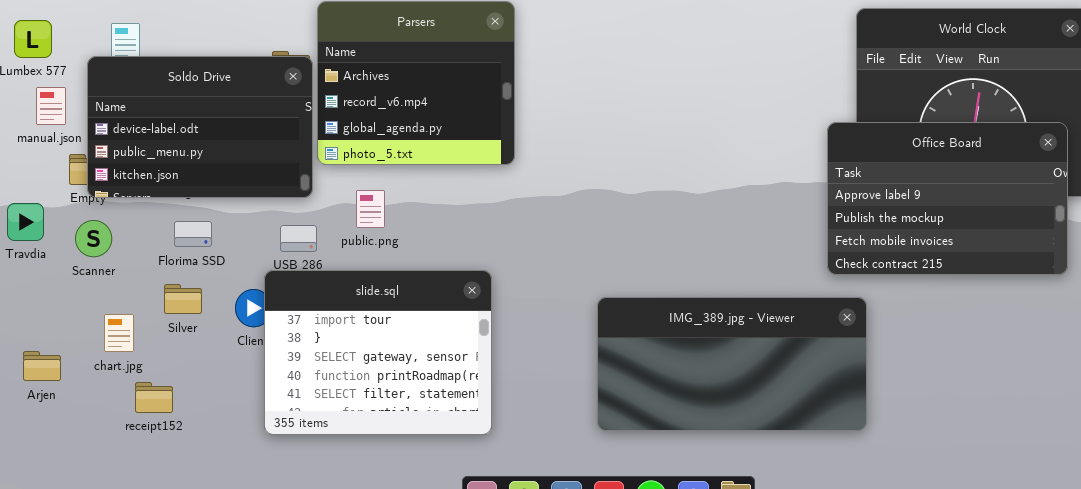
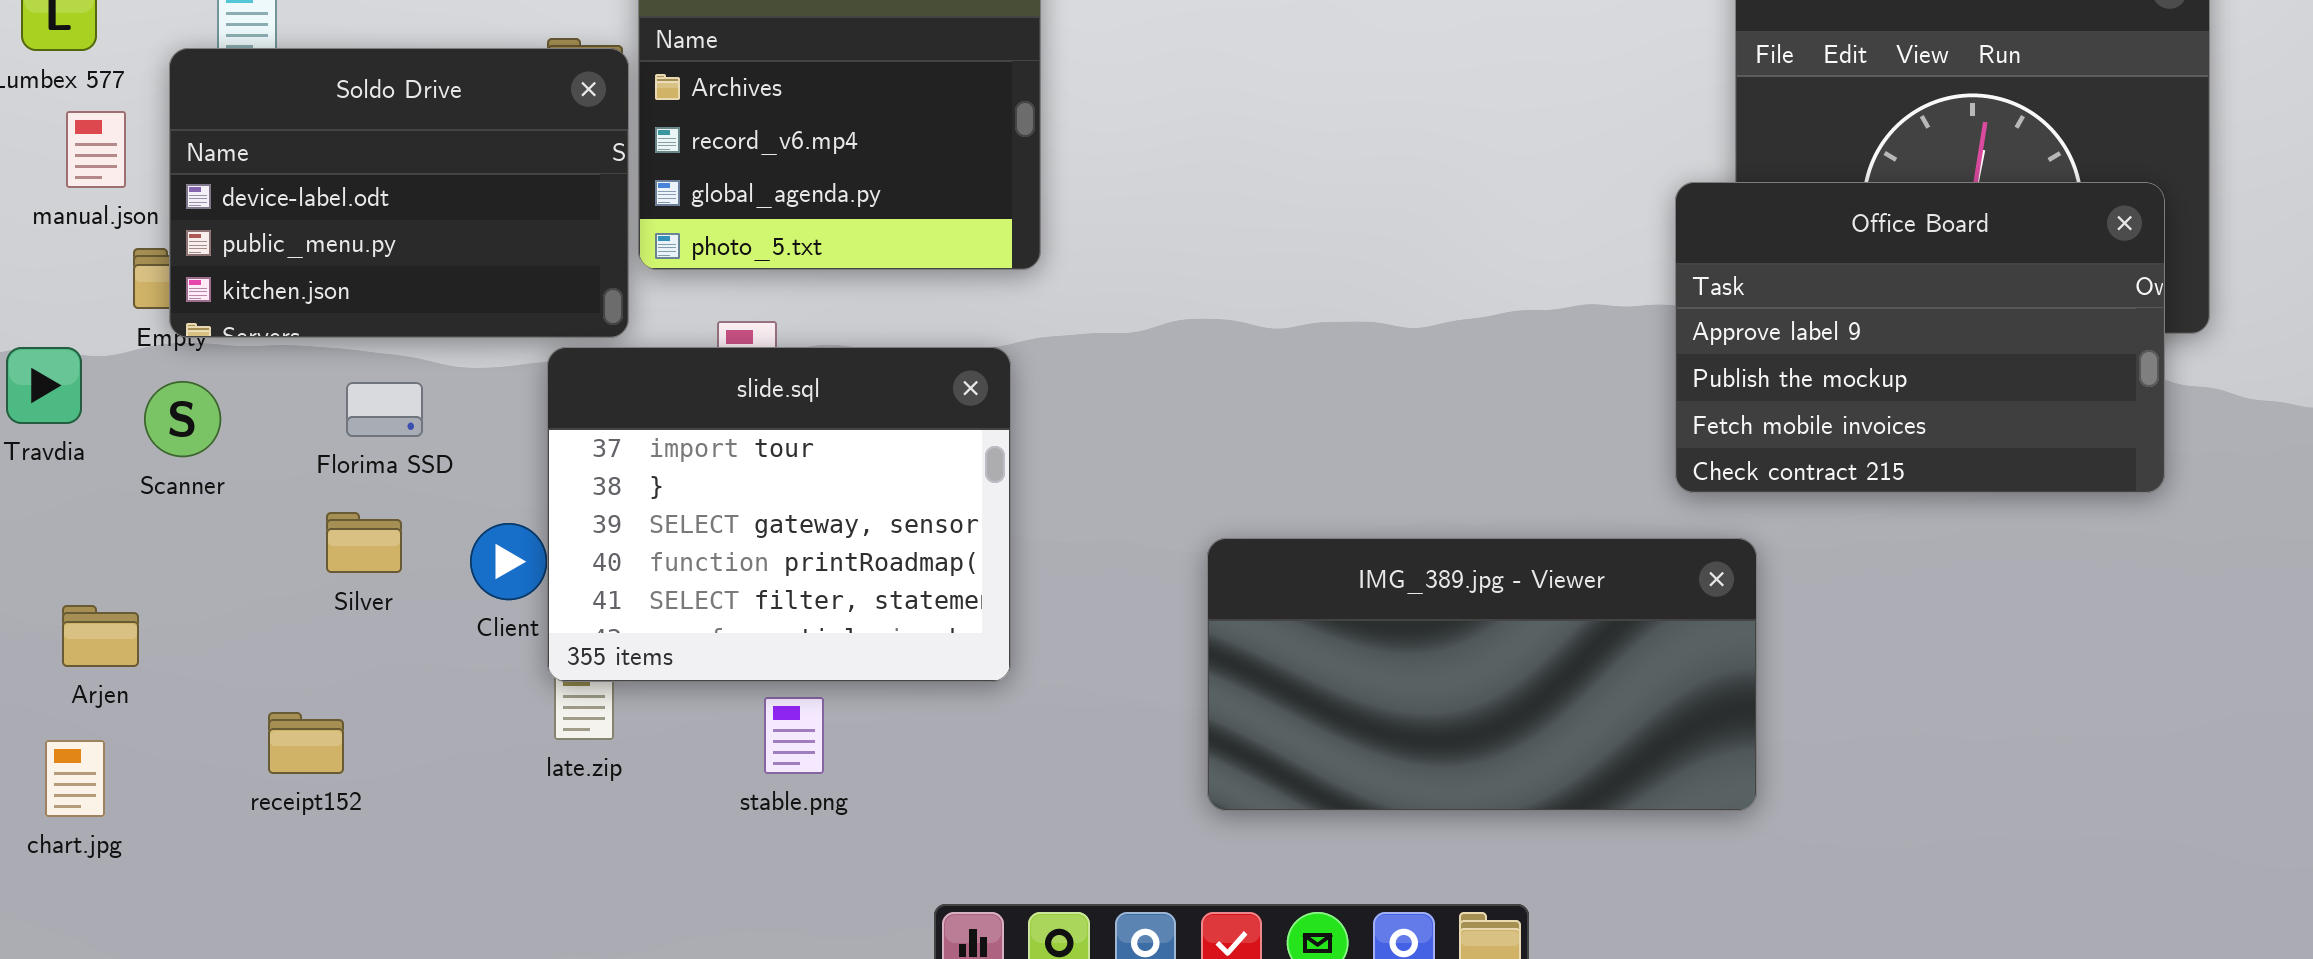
slide.sql: [264,270,492,435] -> [547,347,1011,682], moved
chart.jpg: [104,314,134,352] -> [45,740,105,817], moved
Arjen: [23,351,61,381] -> [62,605,139,667], moved

